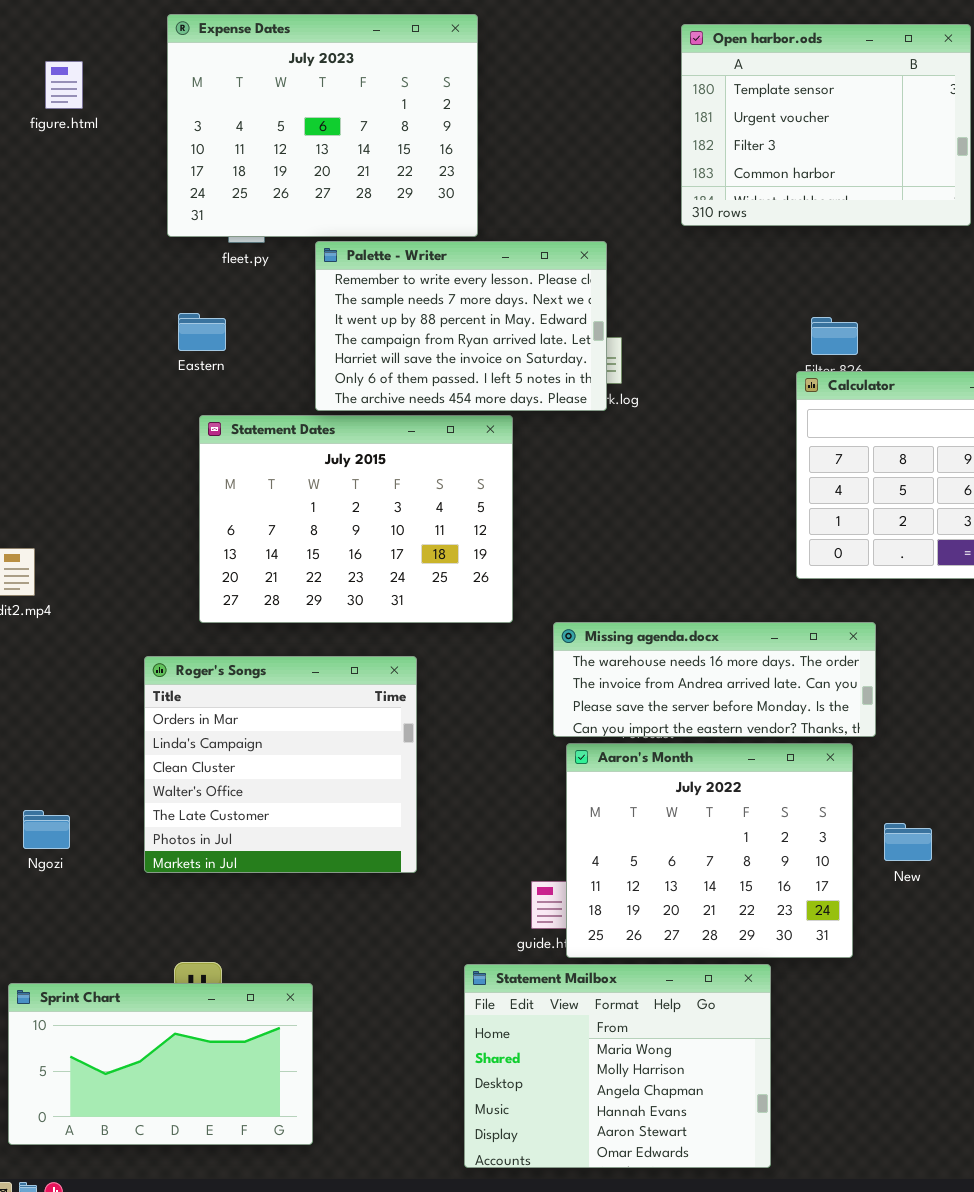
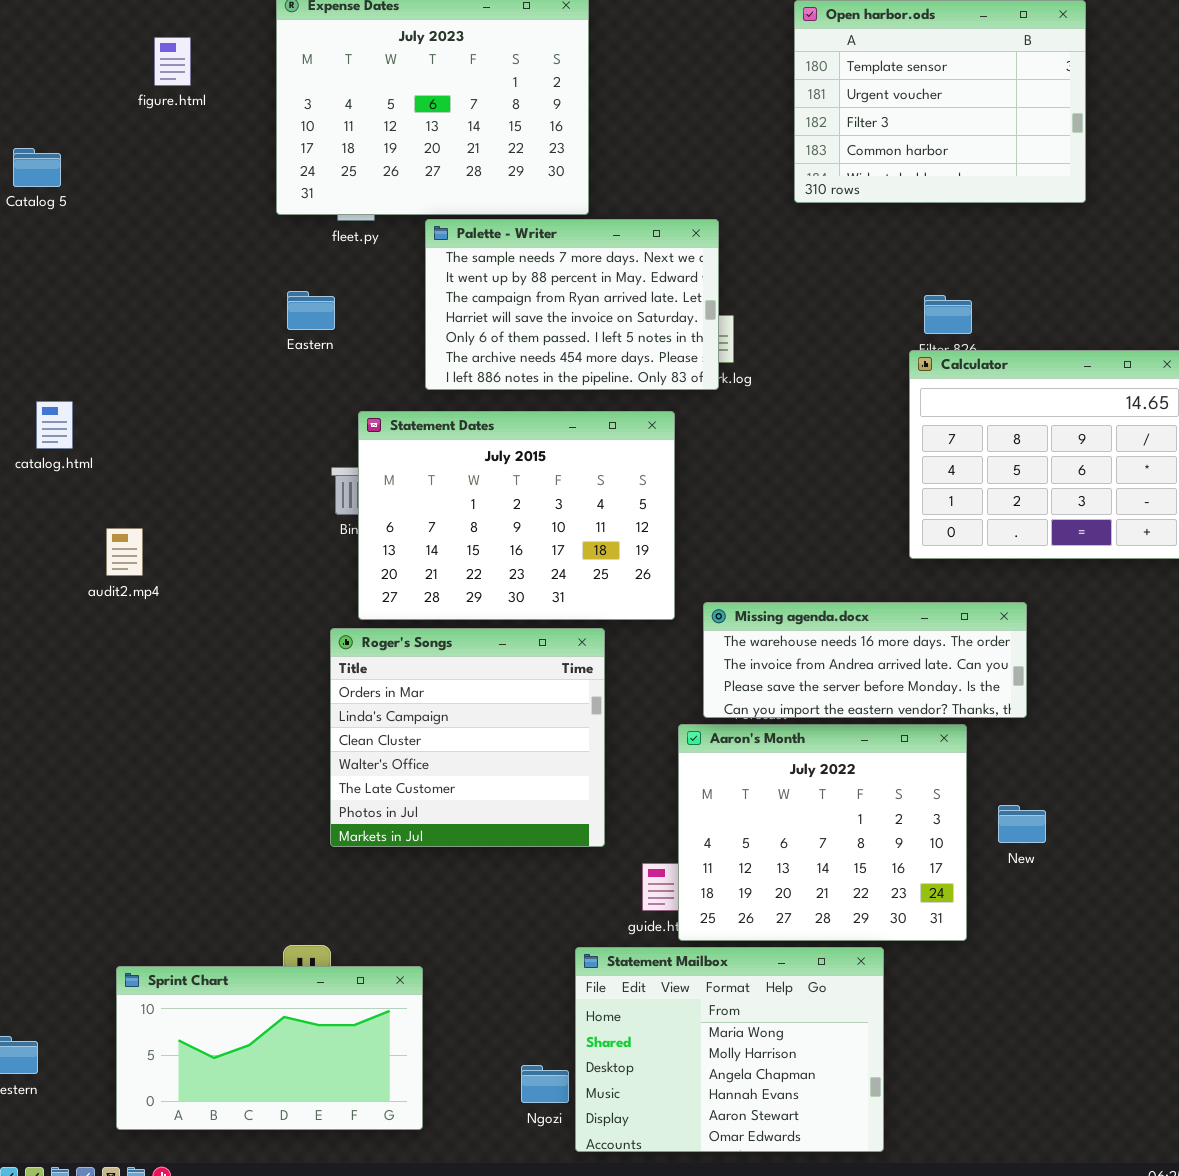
Palette - Writer: [315,241,607,411] -> [425,219,719,390], scrolled down 1 row
Statement Dates: [199,415,513,623] -> [358,411,675,620], moved
Missing agenda.docx: [553,622,876,737] -> [703,602,1027,718], moved
Roger's Songs: [144,656,417,873] -> [330,628,605,847], moved
Ngozi: [23,810,70,849] -> [521,1065,569,1103], moved

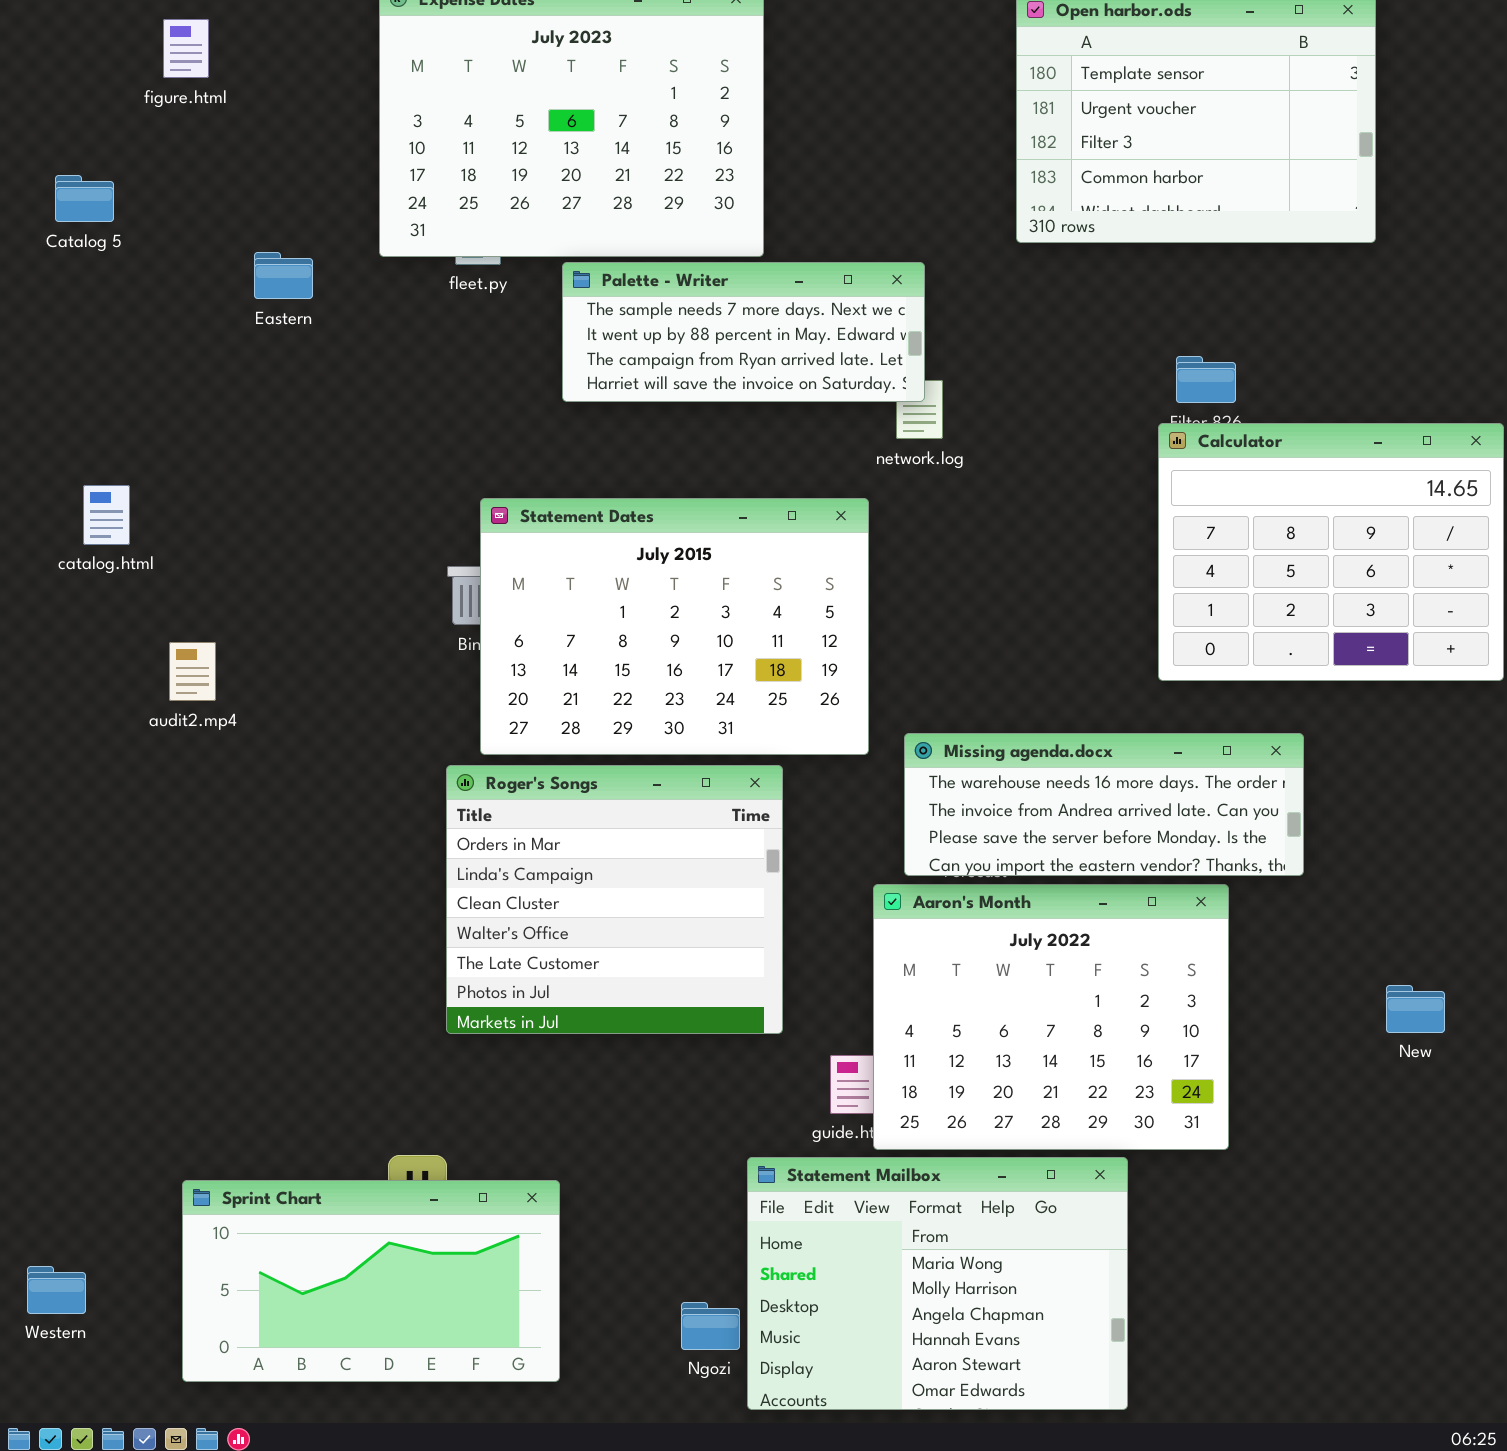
figure.html: [154,37,191,86] -> [163,19,209,78], moved
Palette - Writer: [425,219,719,390] -> [562,262,925,402], resized
Eastern: [287,291,335,330] -> [254,252,313,299], moved
New: [998,805,1046,843] -> [1386,985,1445,1033], moved

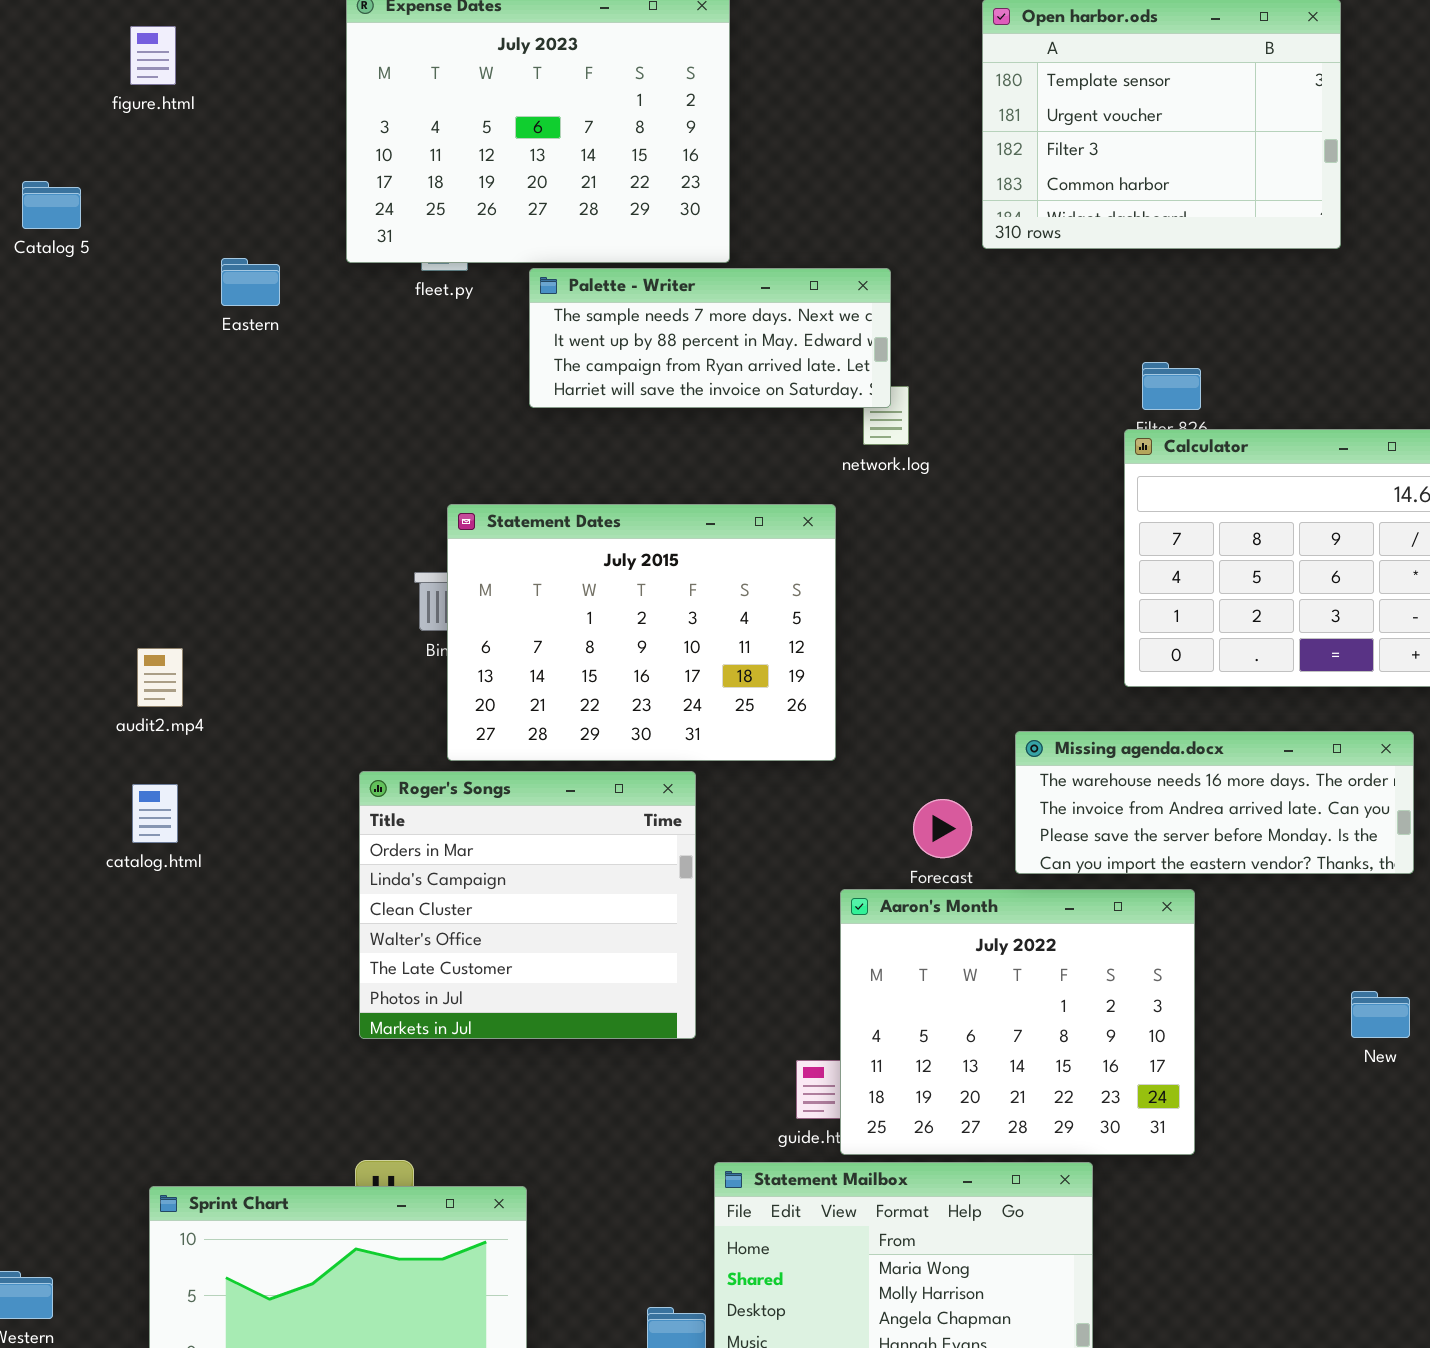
catalog.html: [83,485,130,545] -> [132,784,178,843], moved
Missing agenda.docx: [904,733,1304,876] -> [1015,731,1414,874], moved
Roger's Songs: [446,765,783,1034] -> [359,771,696,1039], moved

